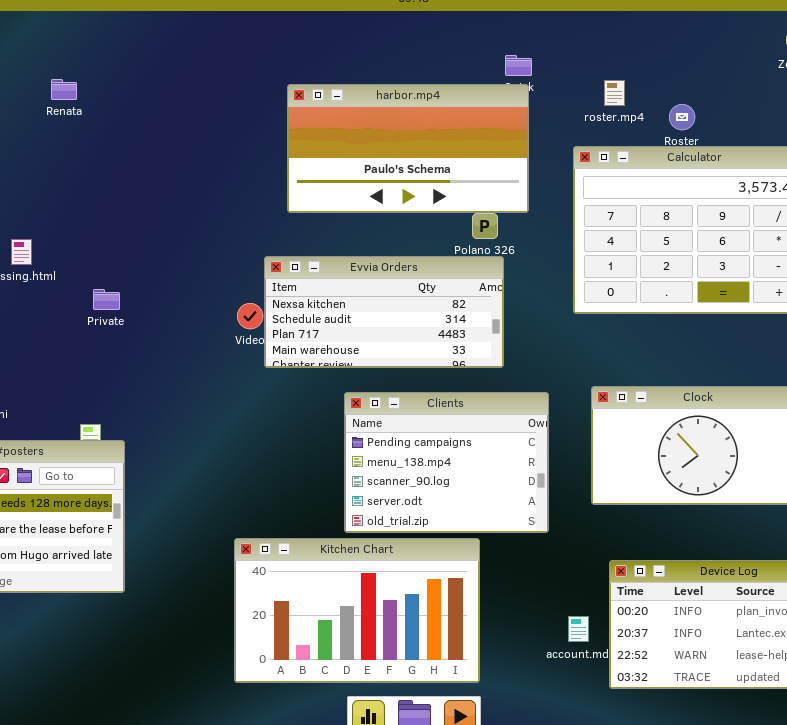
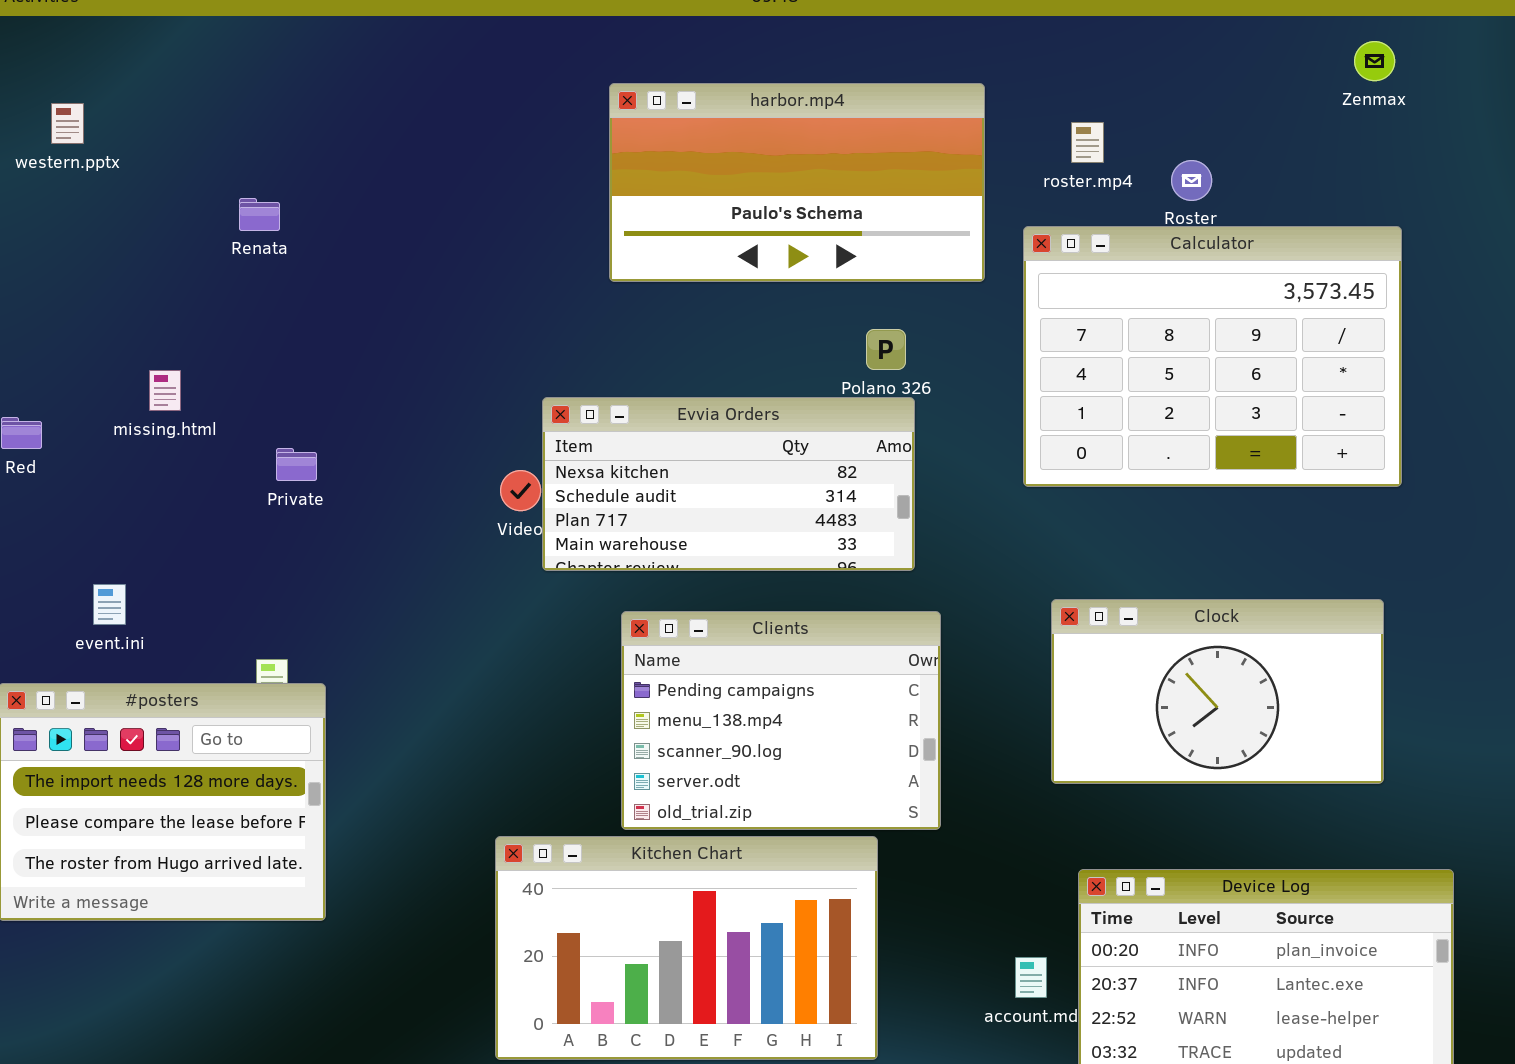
Renata: [51,79,77,100] -> [239,198,280,231], moved
harbor.mp4: [287,84,529,213] -> [609,83,985,282], moved
Clients: [344,392,549,533] -> [621,611,941,830], moved

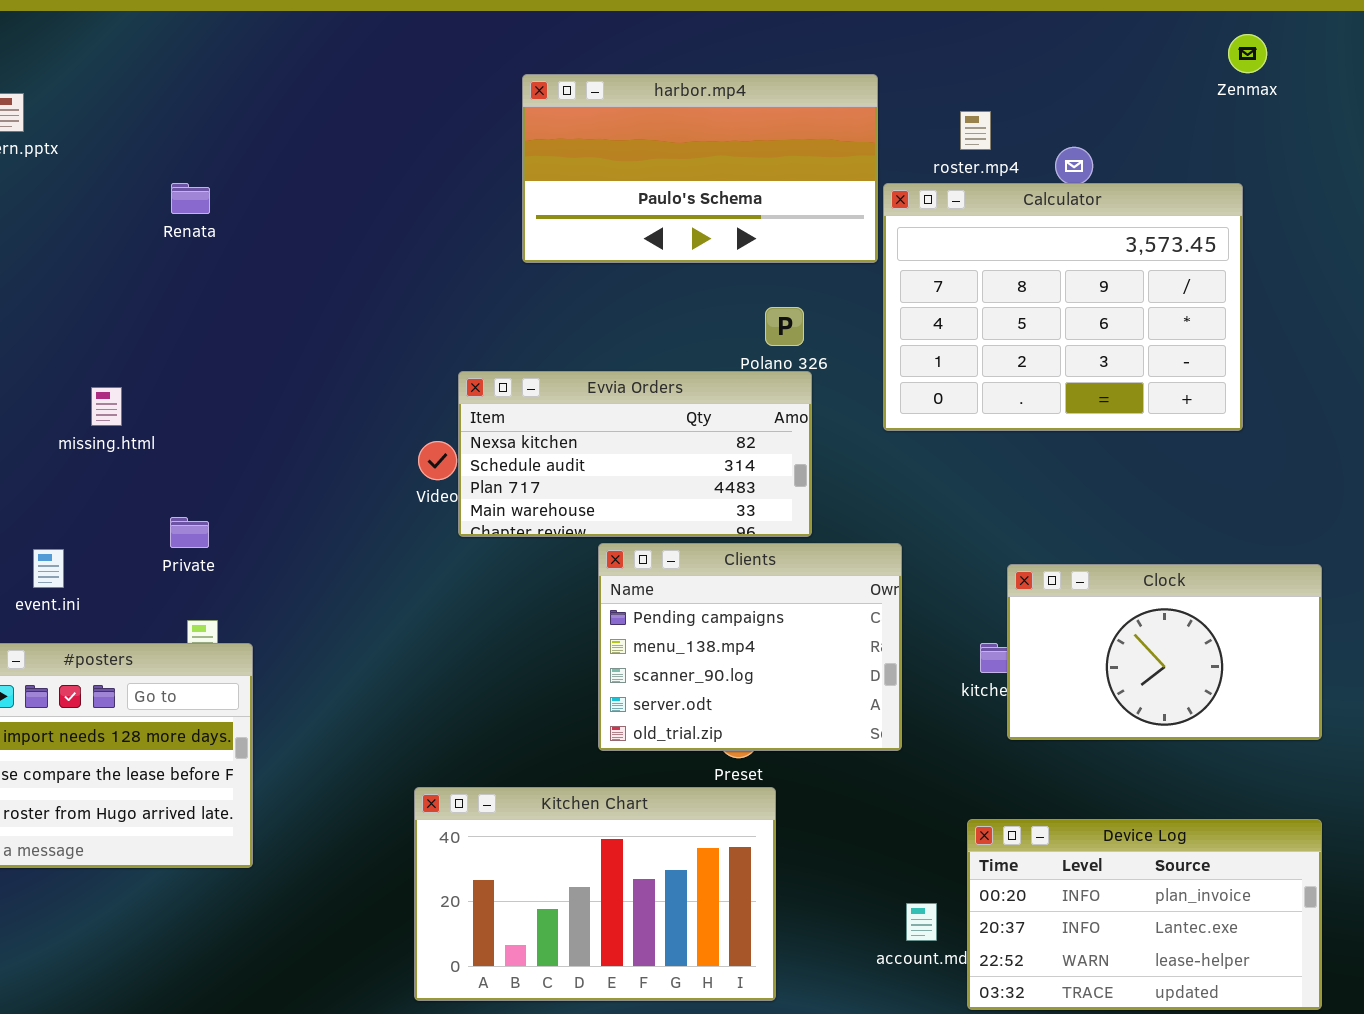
Calculator: [1023,226,1402,487] -> [883,183,1243,431], moved
missing.html: [149,370,181,411] -> [91,387,122,426], moved
Private: [276,448,317,481] -> [170,517,209,548], moved
Clock: [1051,599,1384,784] -> [1007,564,1322,740], moved
Clients: [621,611,941,830] -> [598,543,902,751], moved

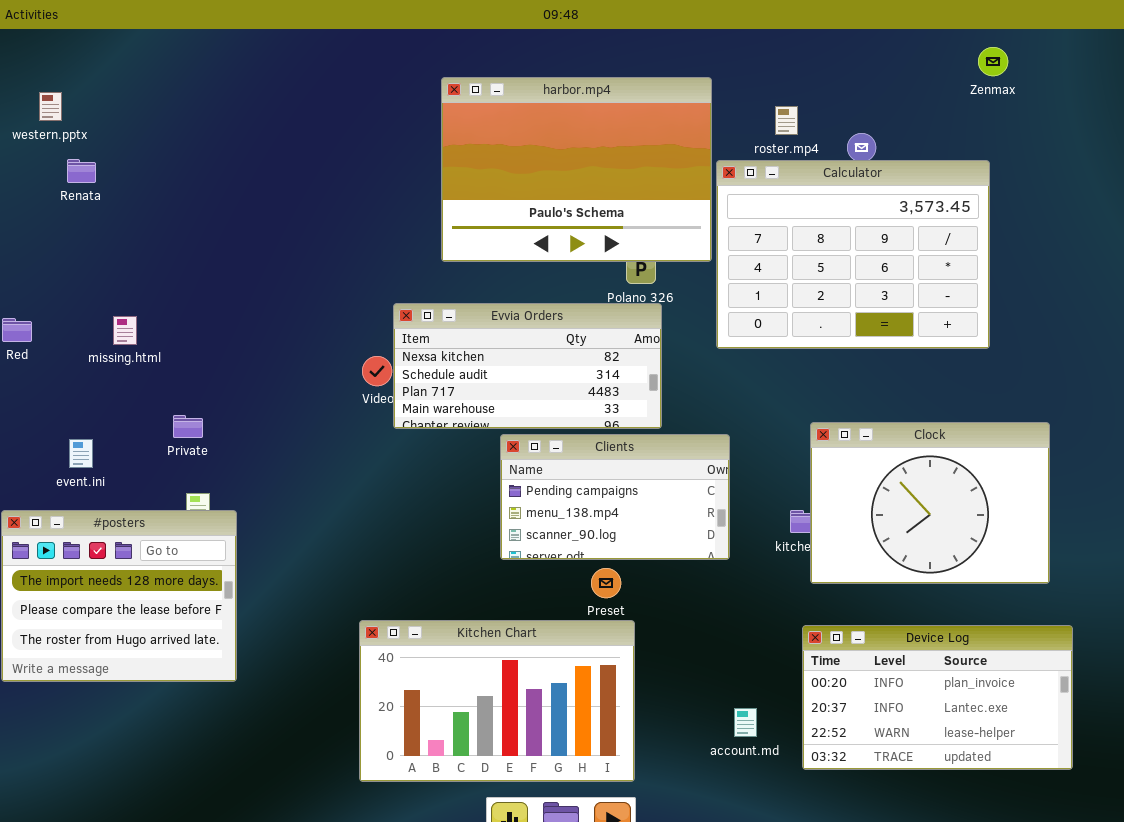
harbor.mp4: [522,74,878,263] -> [441,77,712,262], resized
Renata: [171,183,210,214] -> [67,159,96,183], moved
Clients: [598,543,902,751] -> [500,434,730,560], resized
Clock: [1007,564,1322,740] -> [810,422,1050,584], resized
Device Log: [967,819,1322,1010] -> [802,625,1073,770], moved

